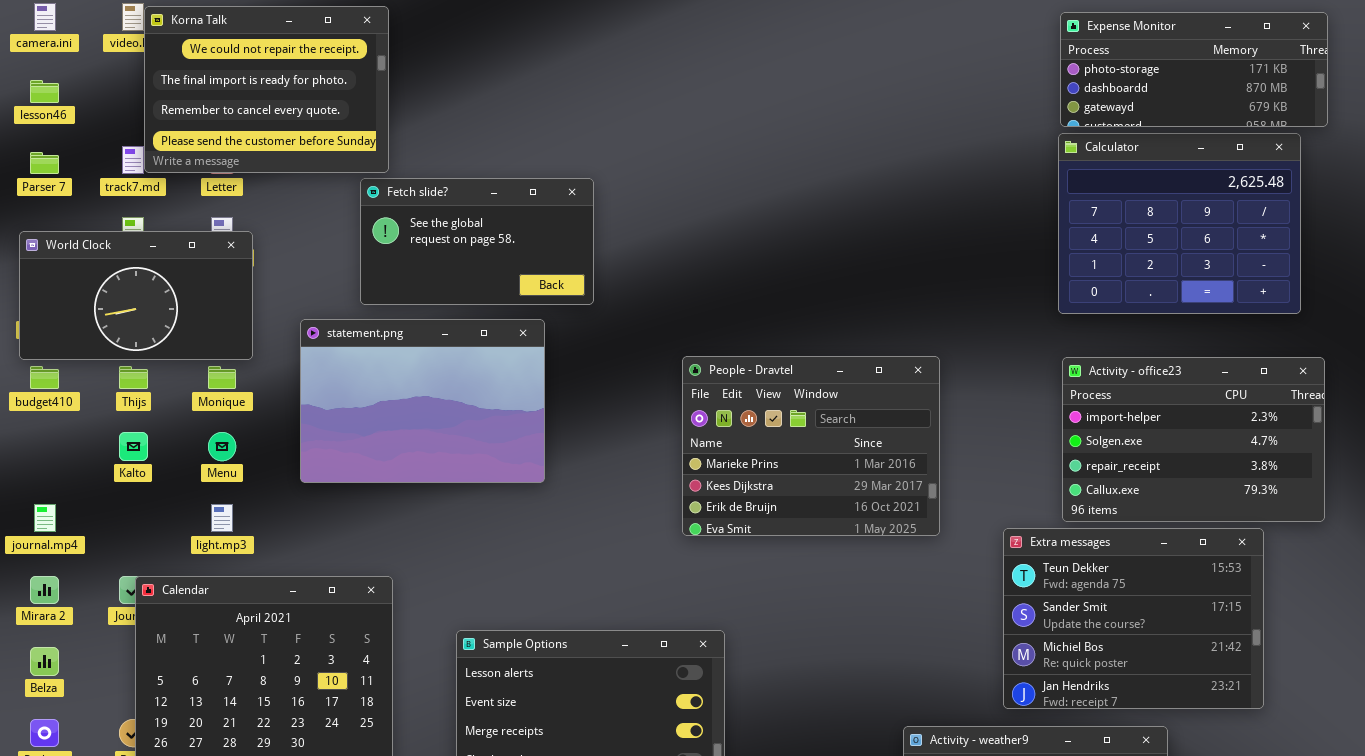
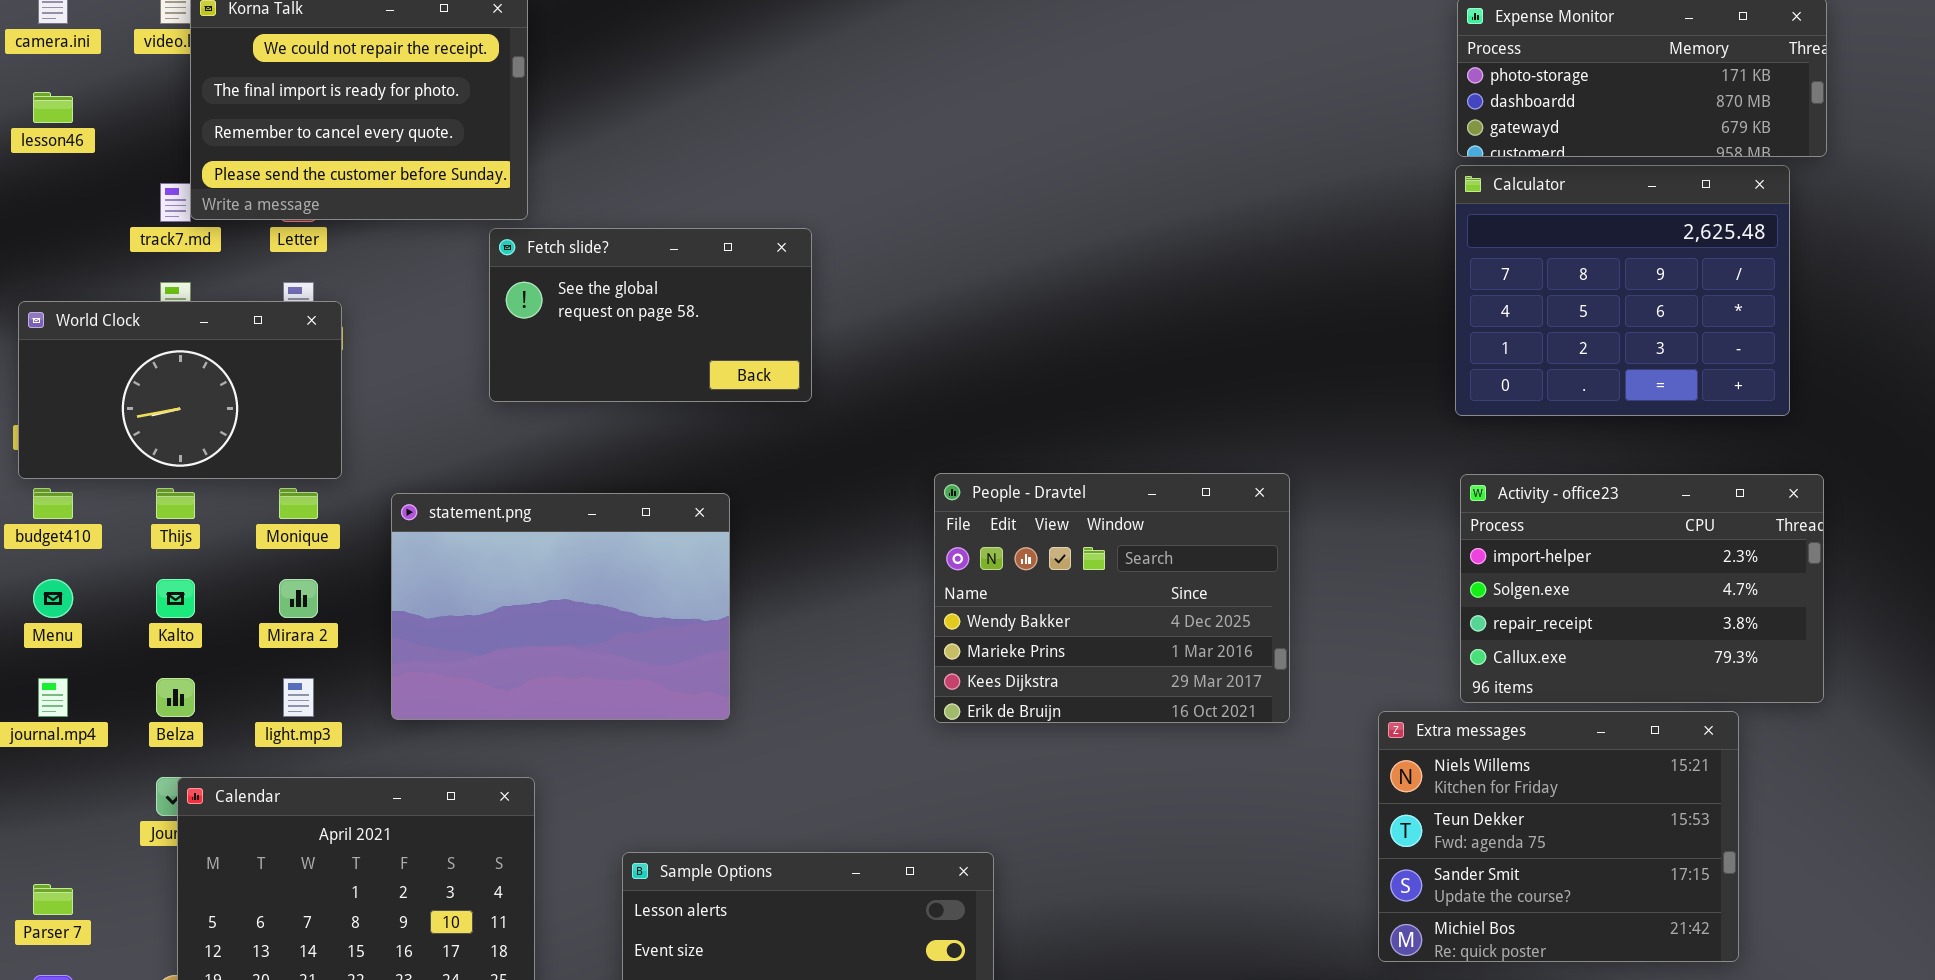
Parser 7: [30,152,59,174] -> [33,884,73,915], moved
statement.png: [300,319,545,483] -> [391,493,730,720], moved
People - Dravtel: [682,356,940,536] -> [934,473,1290,723], scrolled up 1 row
Menu: [208,432,236,461] -> [33,579,73,618], moved
Extra messages: [1003,528,1264,709] -> [1378,711,1739,962], scrolled up 1 row
Mirara 2: [30,576,59,604] -> [279,579,318,618], moved
Belza: [30,647,59,676] -> [156,678,195,717], moved

